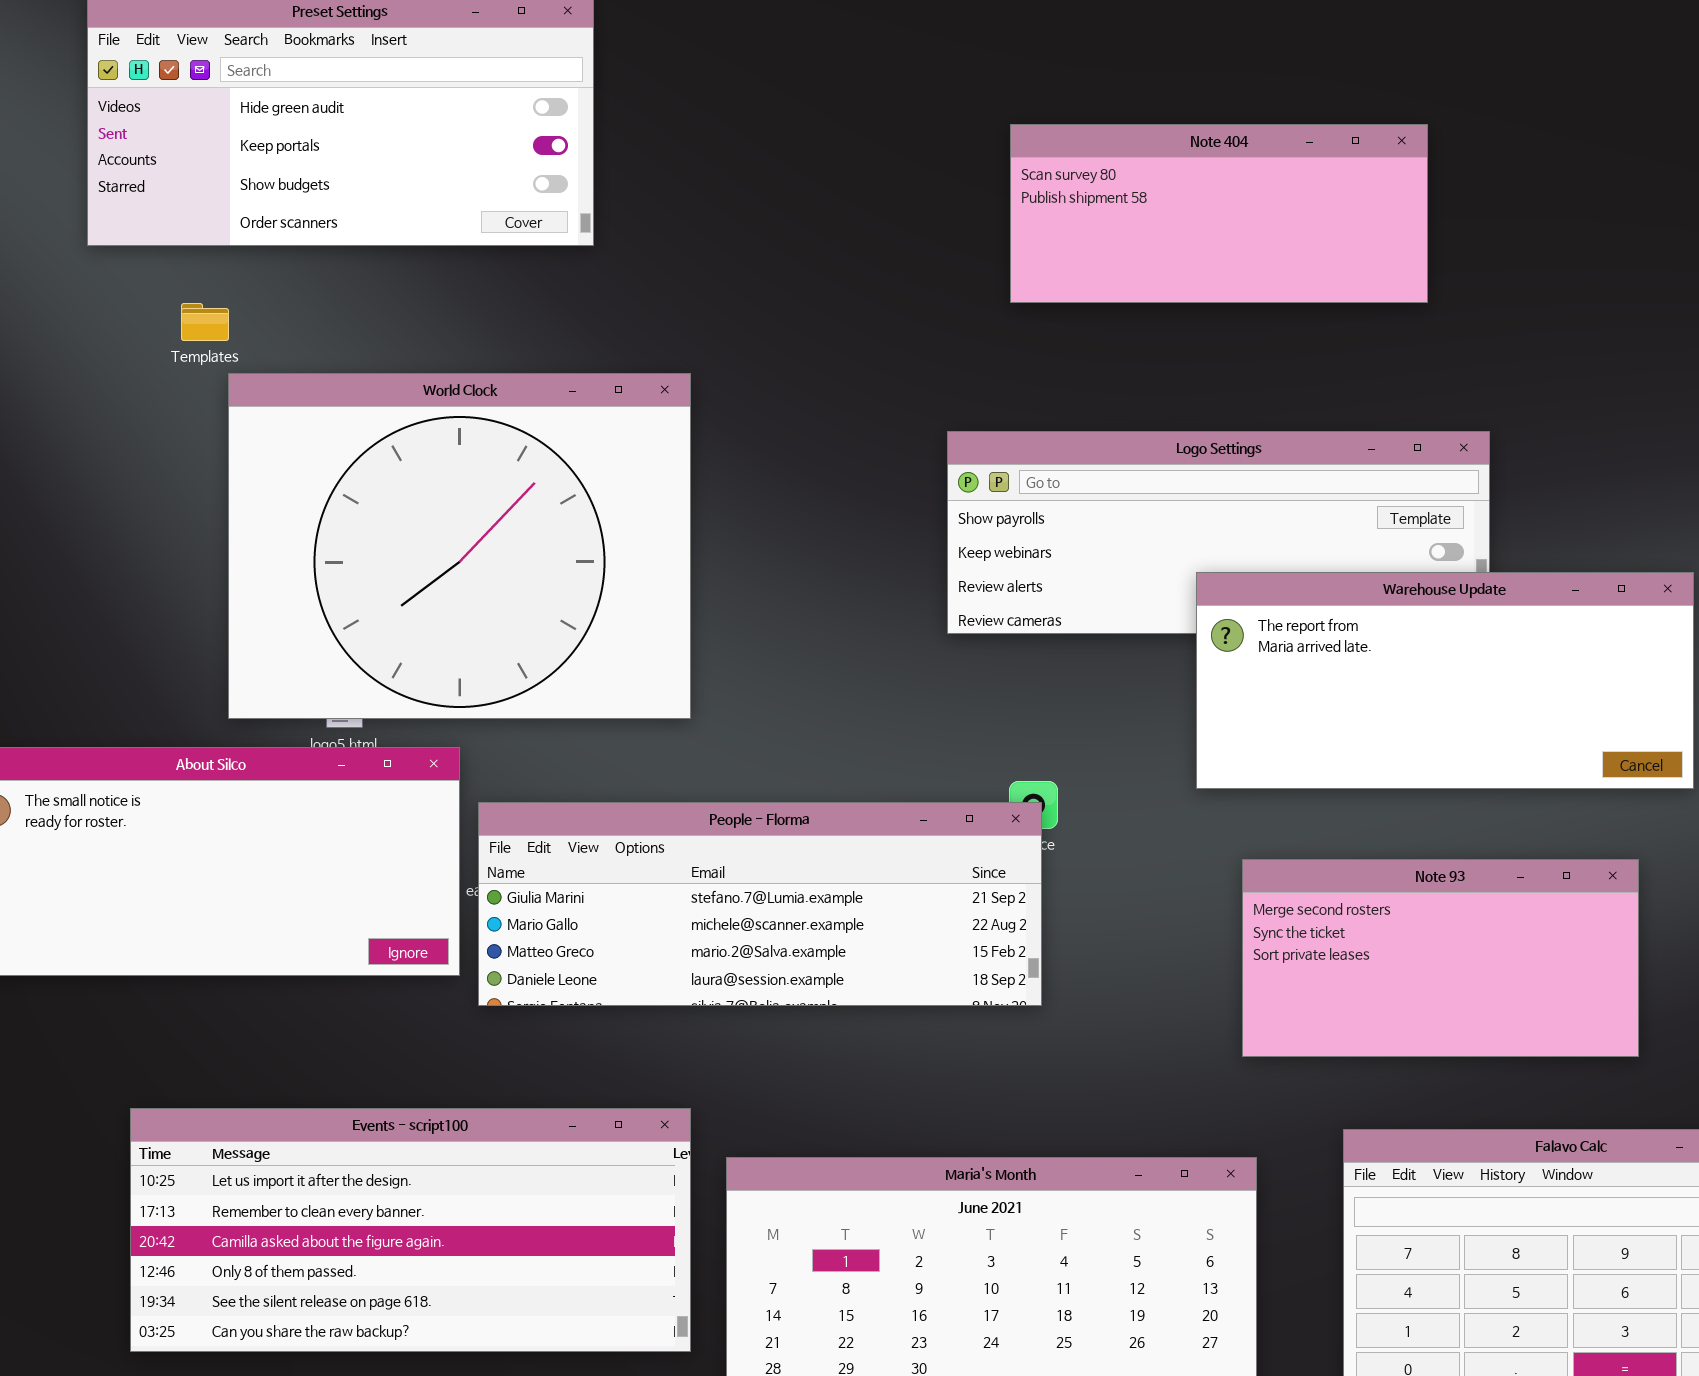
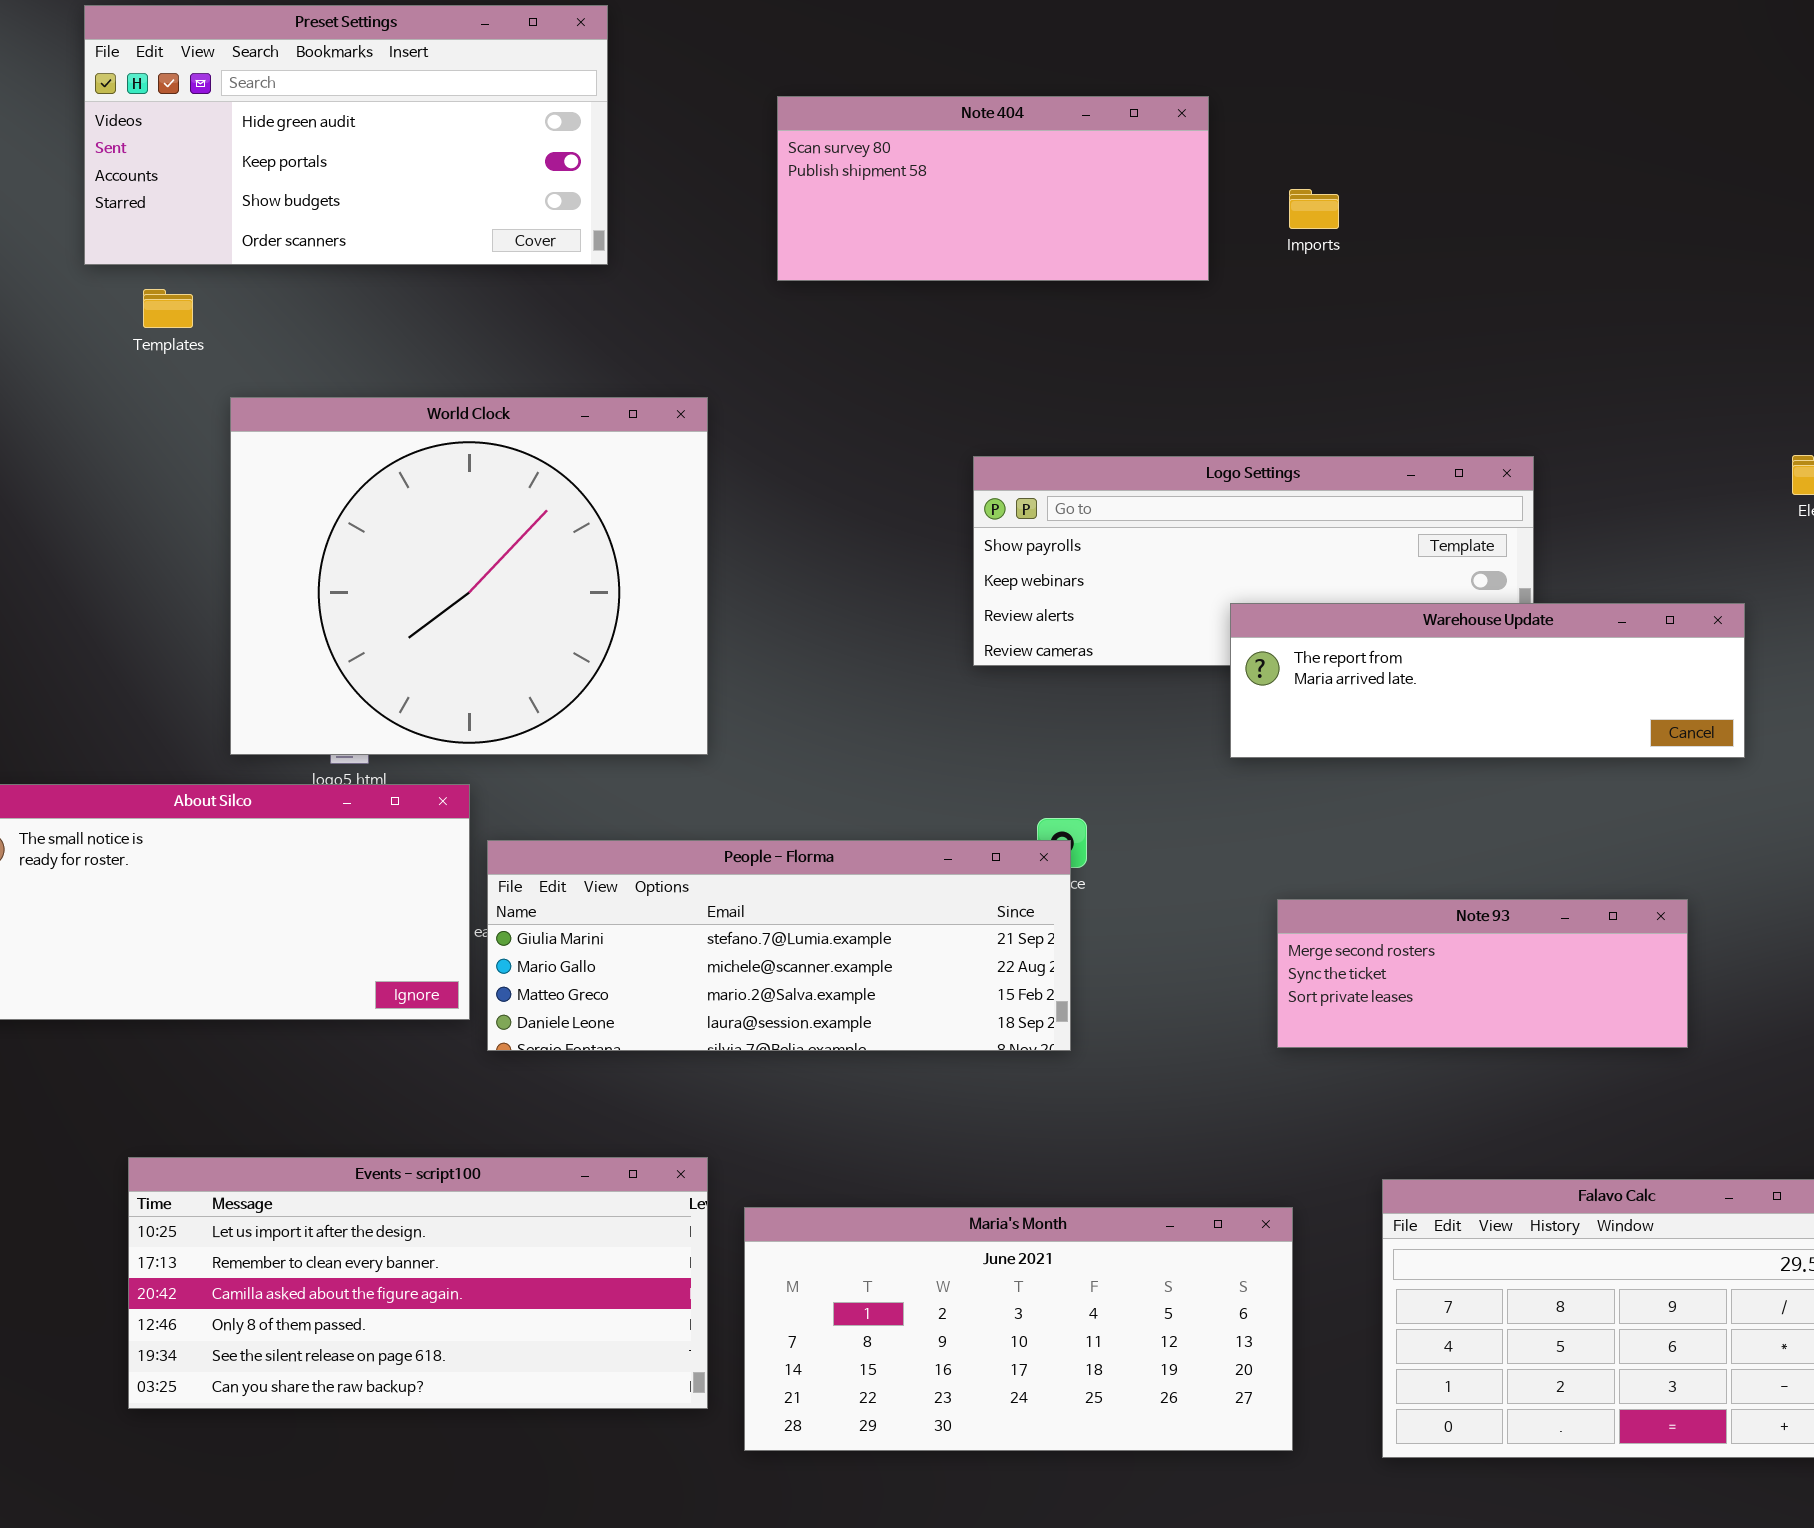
Note 404: [1010,124,1428,303] -> [777,96,1209,281], moved
Templates: [181,303,229,341] -> [143,289,193,328], moved
Warehouse Update: [1196,572,1694,789] -> [1230,603,1745,758], resized
Note 93: [1242,859,1639,1057] -> [1277,899,1688,1048], resized

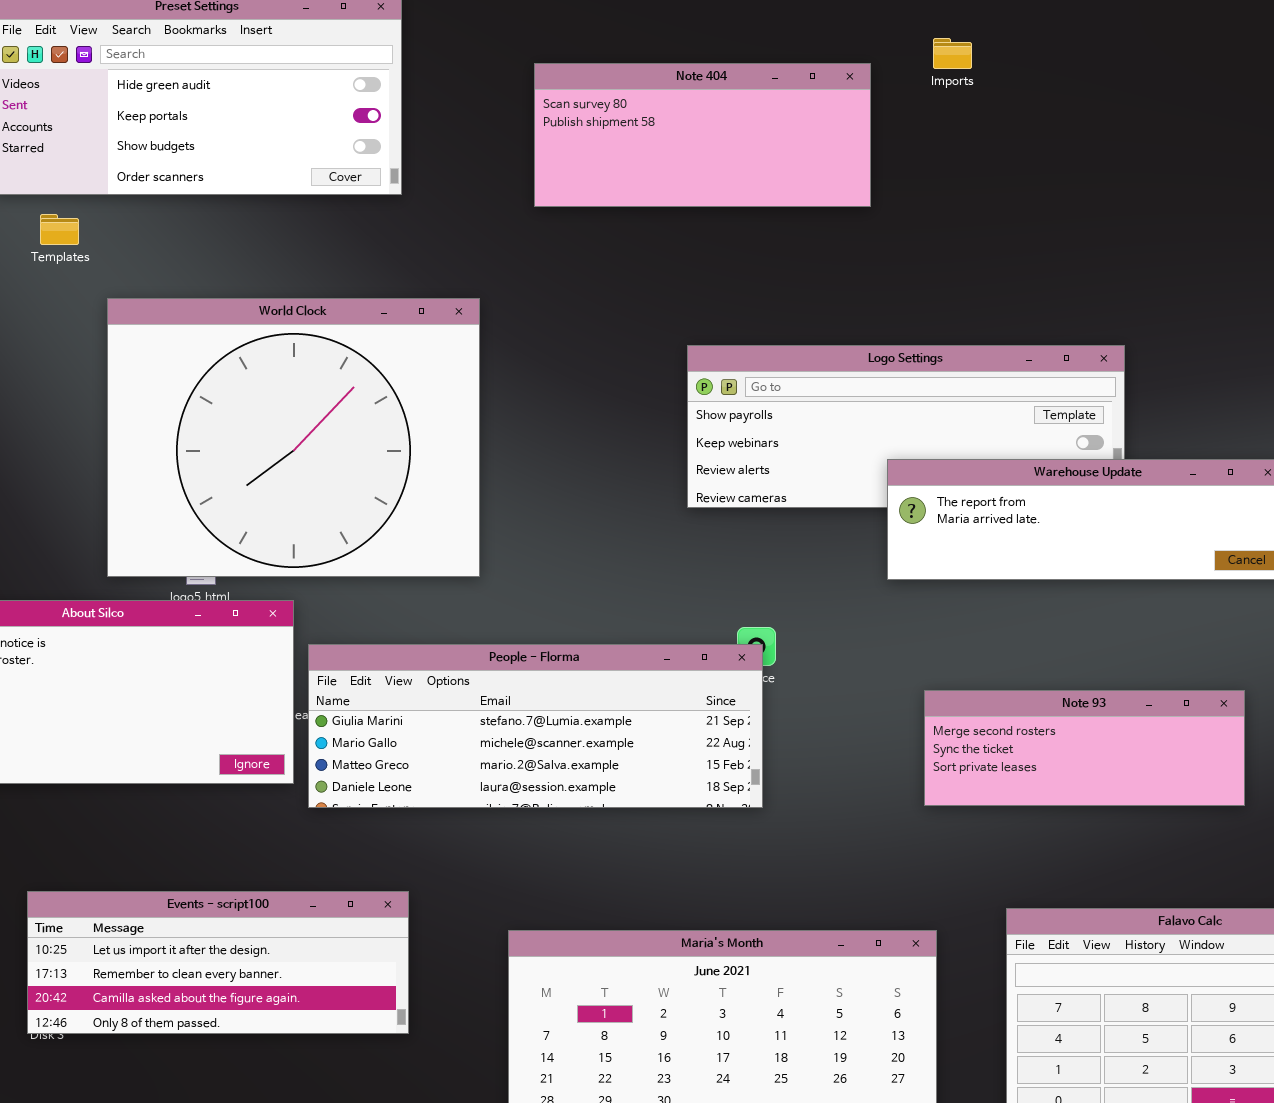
Imports: [1289,189,1339,229] -> [933,38,972,69], moved
Events - script100: [128,1157,708,1409] -> [27,891,409,1034], resized

